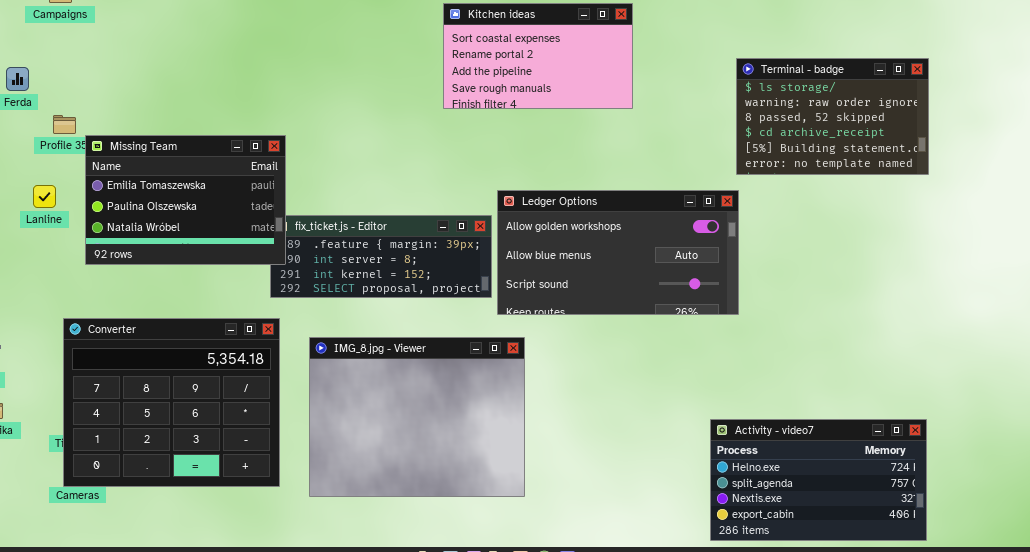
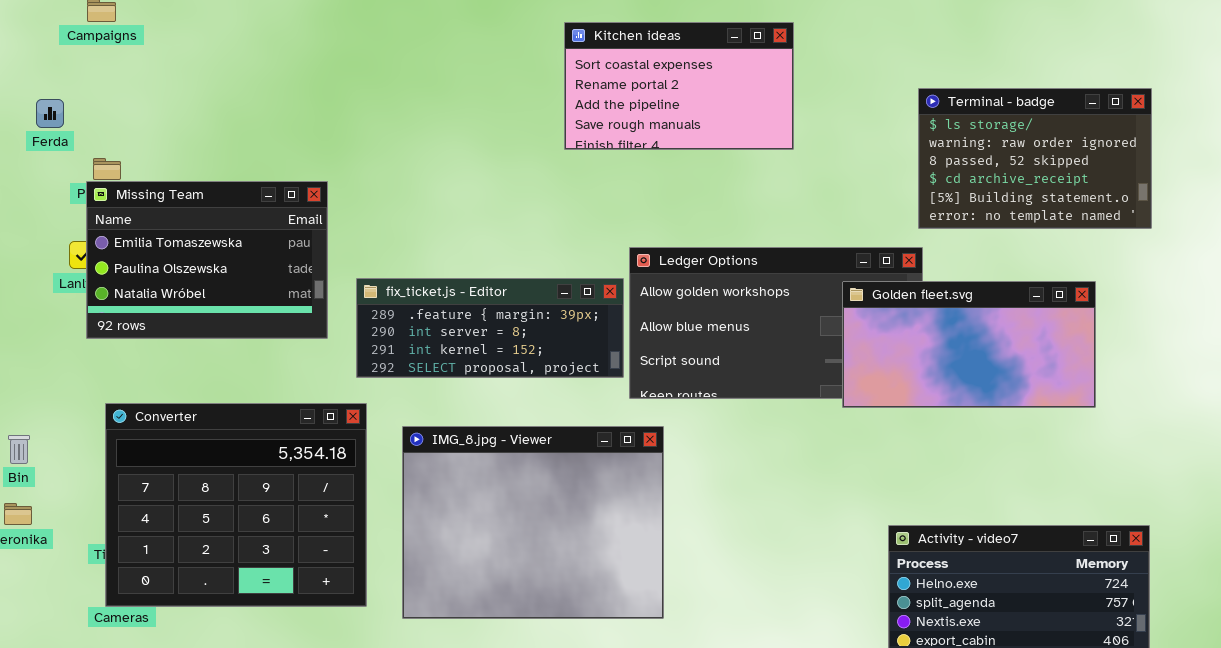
Missing Team: [85,135,286,265] -> [86,181,328,339], moved
Golden fleet.svg: none -> [842,281,1096,408], opened

